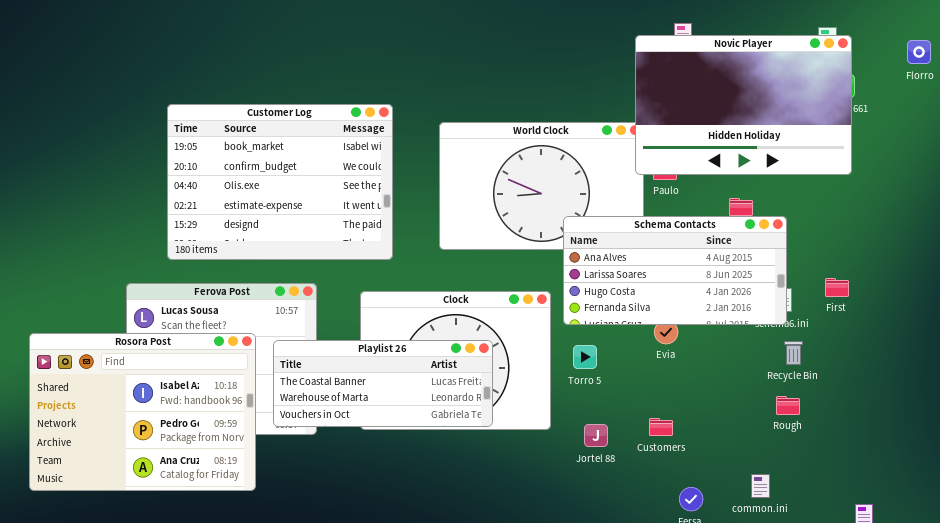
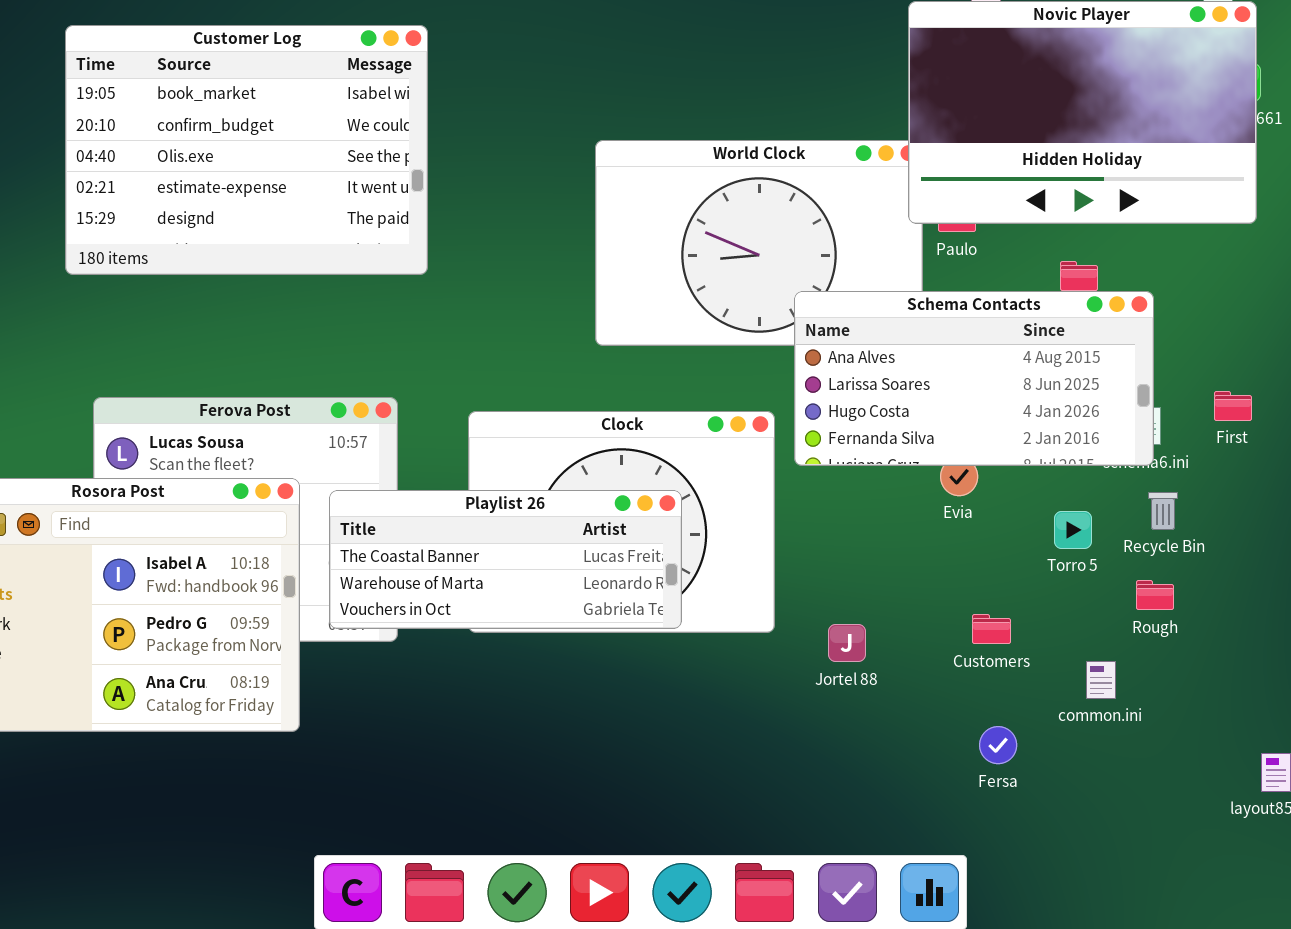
Customer Log: [167,104,393,260] -> [65,25,428,275], moved
Torro 5: [573,345,597,369] -> [1054,511,1092,549], moved
Customers: [649,418,673,436] -> [972,614,1011,644], moved
common.ini: [751,474,770,498] -> [1086,661,1116,699], moved

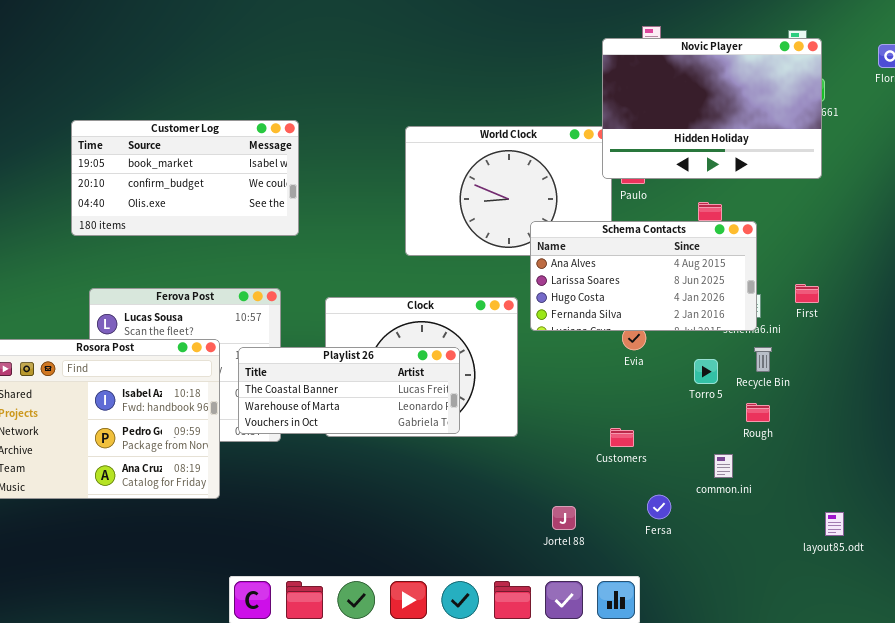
Customer Log: [65,25,428,275] -> [71,120,299,236], moved, resized
Customers: [972,614,1011,644] -> [610,428,634,447], moved
Jortel 88: [828,624,866,662] -> [552,506,576,530], moved

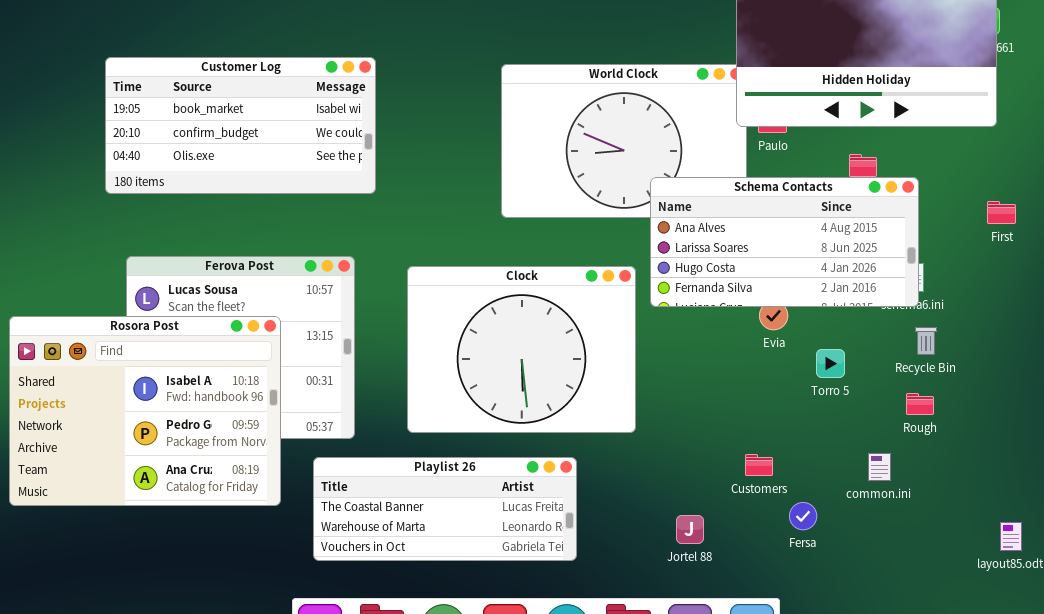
First: [795,284,819,303] -> [987,201,1016,224], moved
Playlist 26: [238,347,460,434] -> [313,457,577,561], moved
Torro 5: [694,359,718,384] -> [816,349,845,378], moved
Customers: [610,428,634,447] -> [745,454,773,476], moved

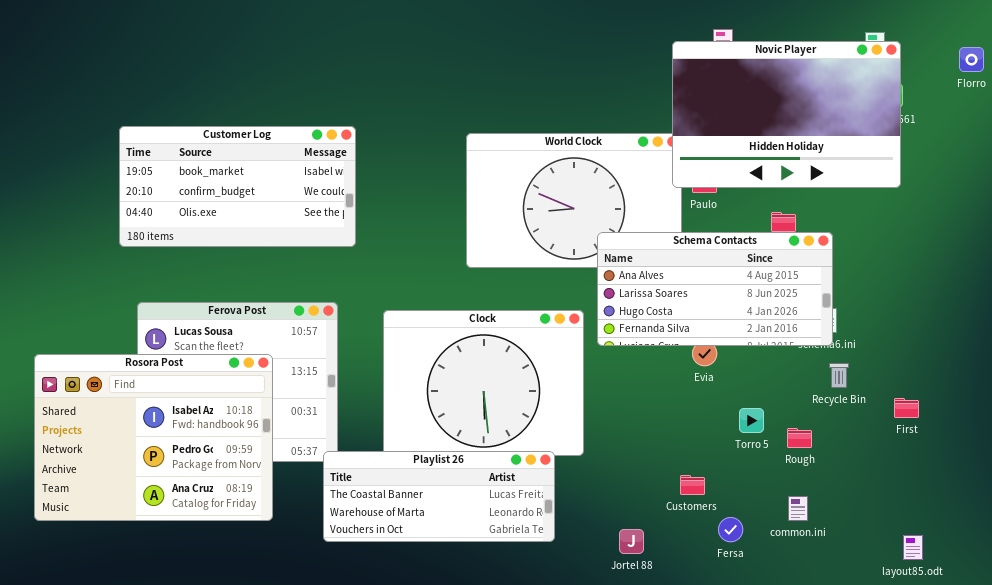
First: [987,201,1016,224] -> [894,398,919,418], moved
Torro 5: [816,349,845,378] -> [739,408,764,433], moved
Rough: [906,393,934,415] -> [787,428,812,448], moved
common.ini: [868,453,891,481] -> [788,496,808,521], moved
Playlist 26: [313,457,577,561] -> [323,451,555,542], moved

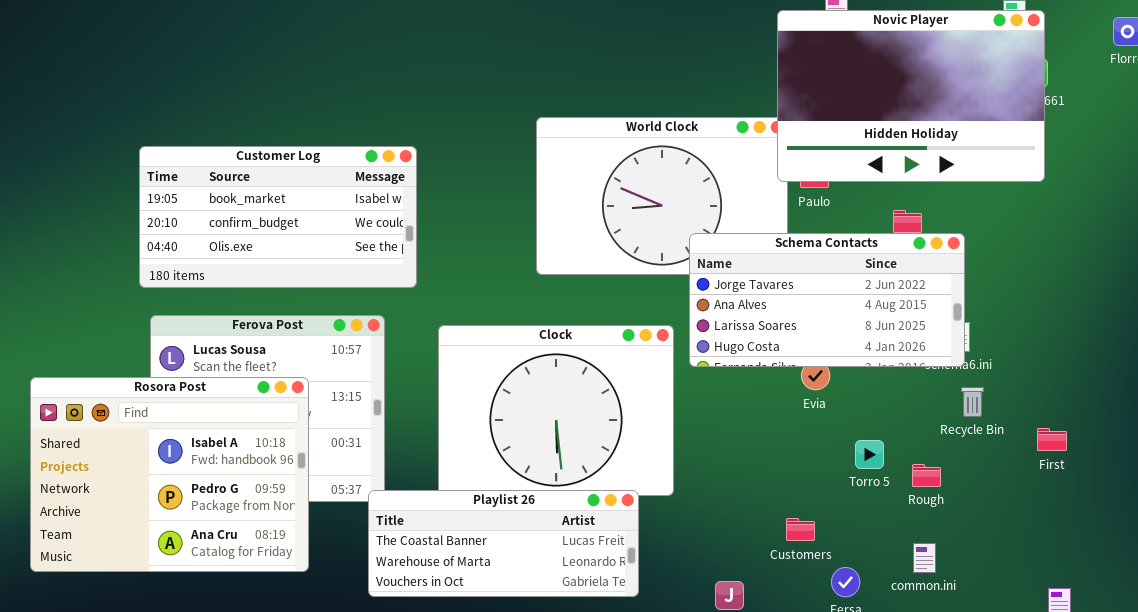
Customer Log: [119,126,356,247] -> [139,146,417,288], moved
Schema Contacts: [597,232,833,346] -> [689,233,965,367], scrolled up 1 row

